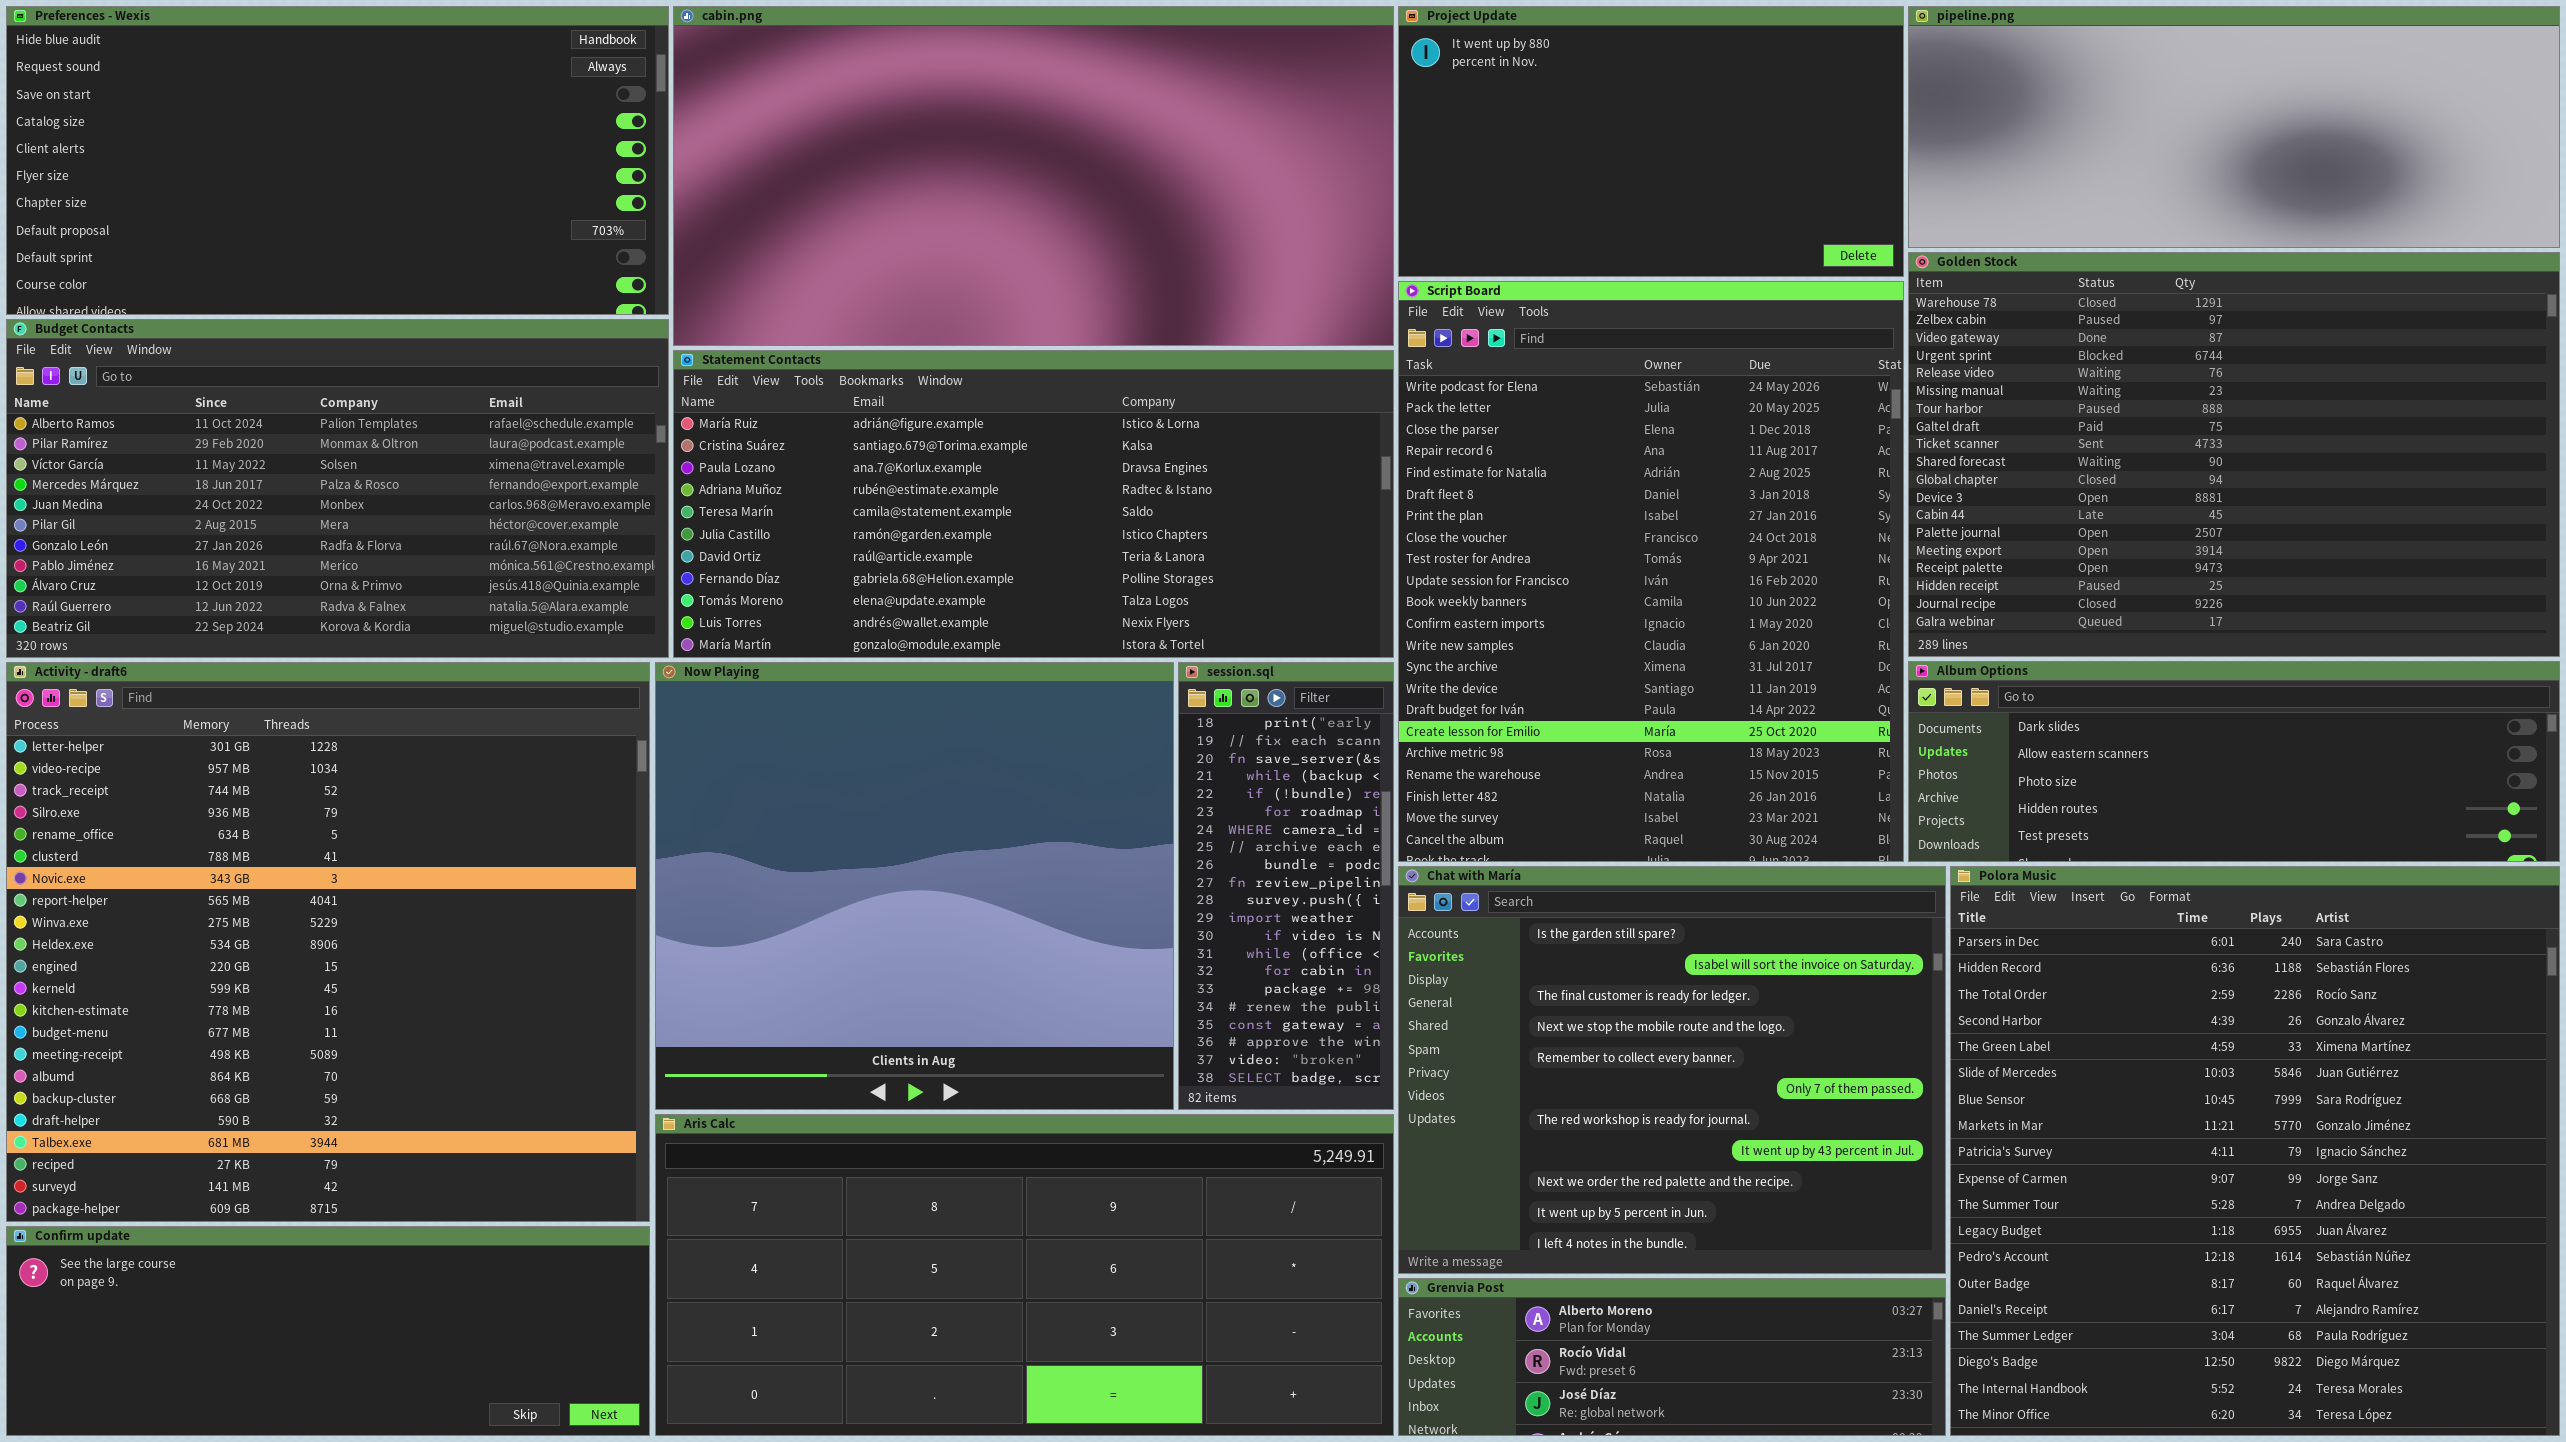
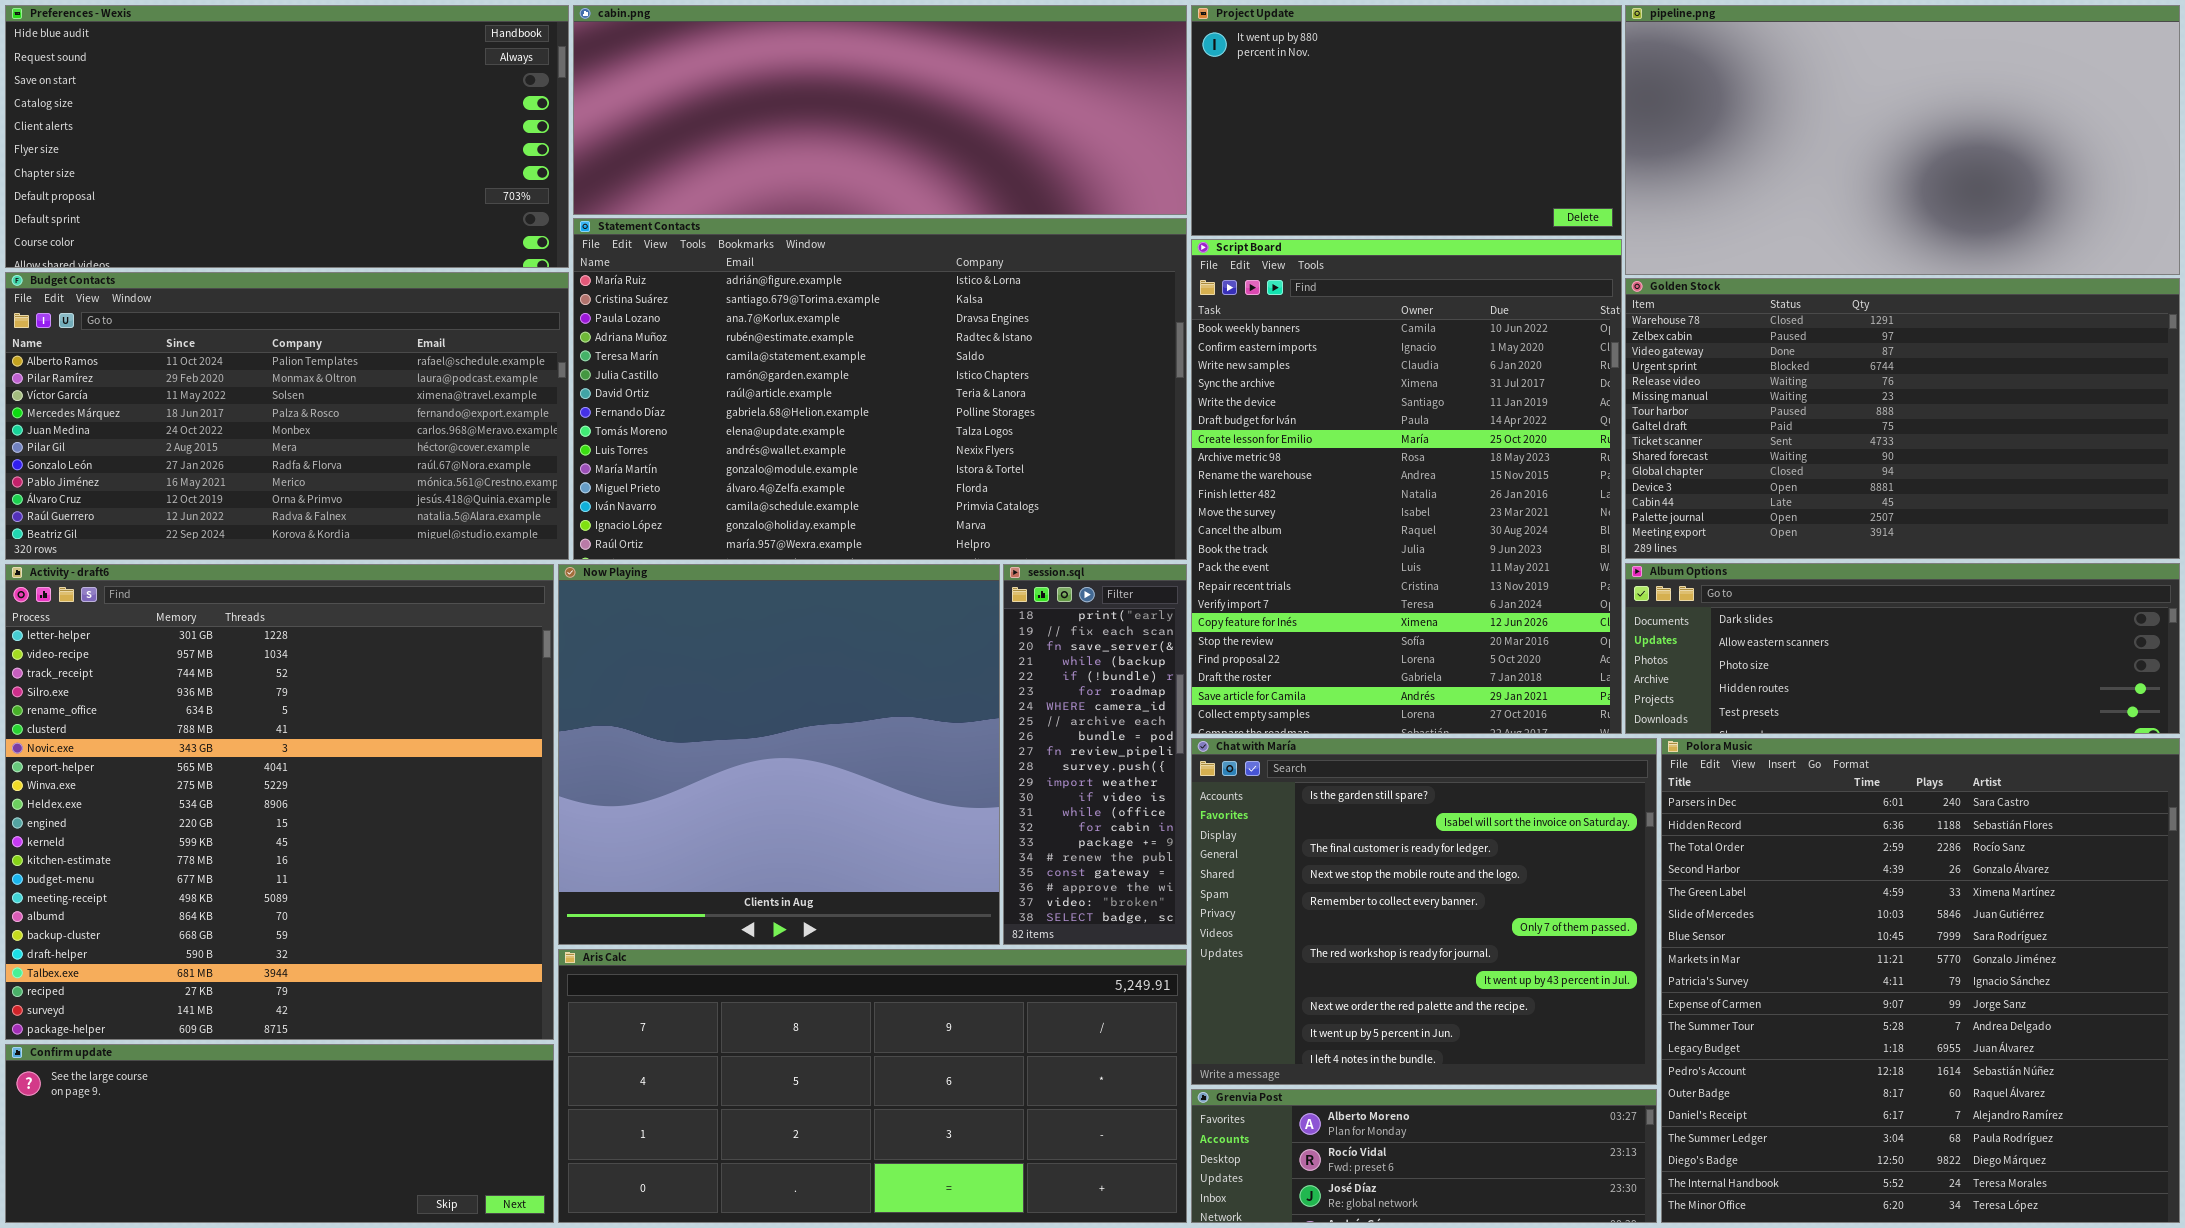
cabin.png: [673,6,1394,346] -> [573,5,1187,215], resized
pipeline.png: [1908,6,2560,248] -> [1625,5,2180,275], resized
Golden Stock: [1908,252,2560,657] -> [1625,278,2180,559], resized
Script Board: [1398,281,1904,862] -> [1191,239,1622,734], scrolled down 10 rows
Statement Contacts: [673,350,1394,658] -> [573,218,1187,560], resized

